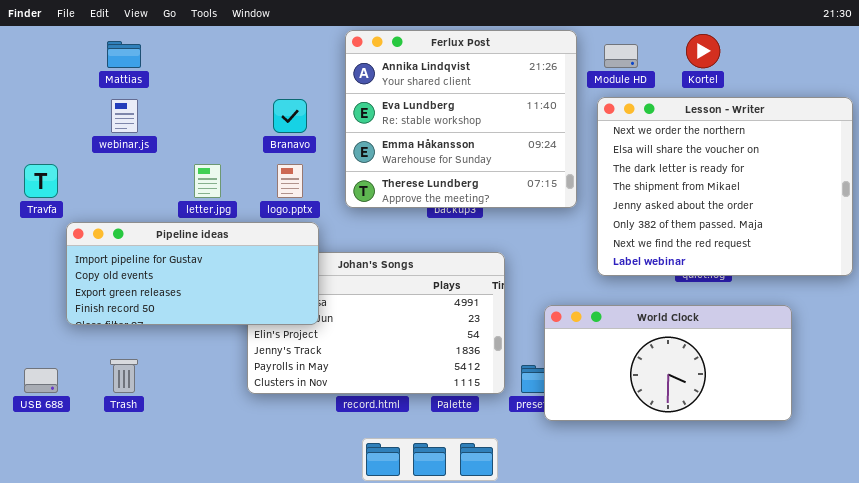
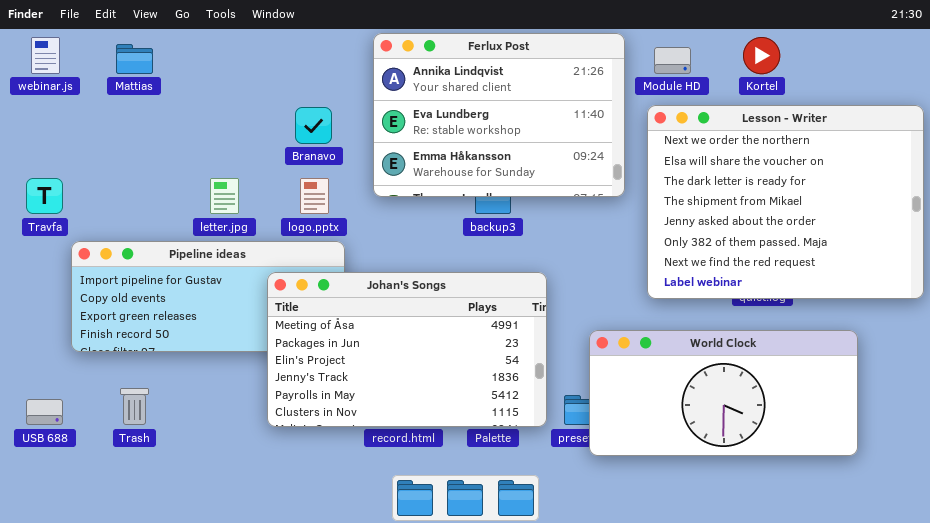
Ferlux Post: [345,30,577,208] -> [373,33,625,197], resized
webinar.js: [111,99,138,133] -> [31,37,60,74], moved
Johan's Songs: [247,252,505,394] -> [267,272,547,427], raised

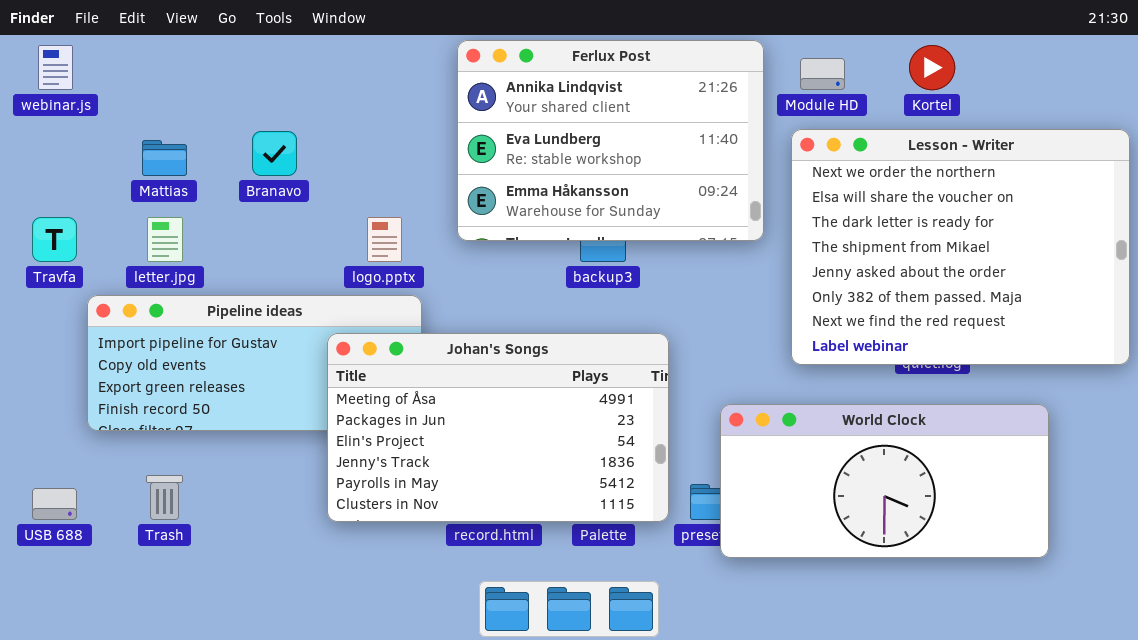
Mattias: [116,44,153,74] -> [142,140,187,176], moved
Branavo: [295,107,332,144] -> [252,131,297,176], moved
letter.jpg: [210,178,239,214] -> [147,217,183,262], moved

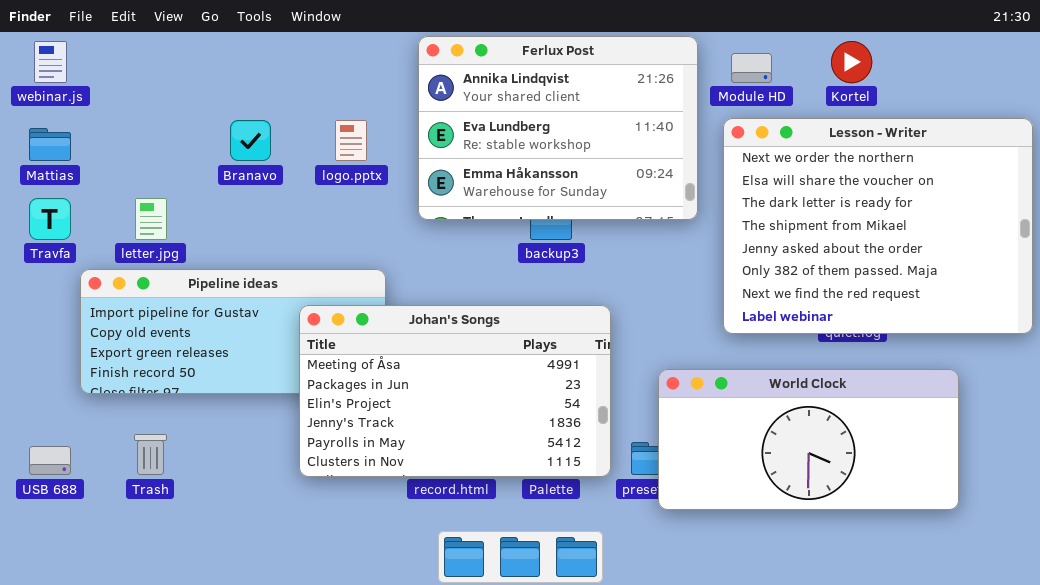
Mattias: [142,140,187,176] -> [29,128,71,161], moved
logo.pptx: [367,217,402,262] -> [335,120,367,161], moved

